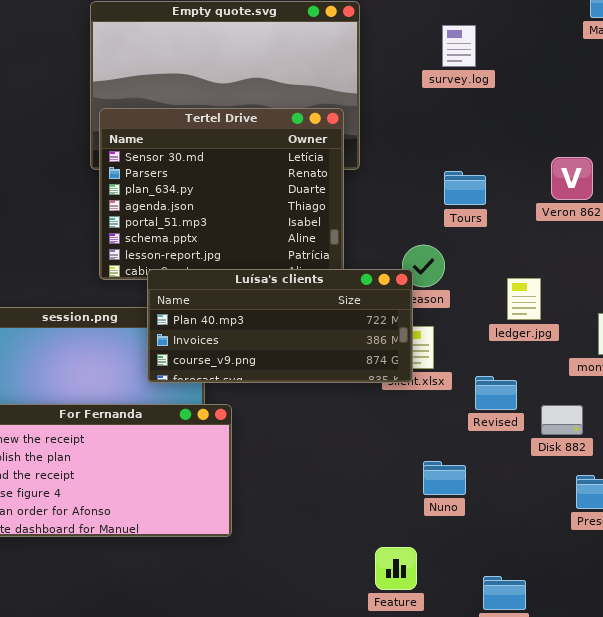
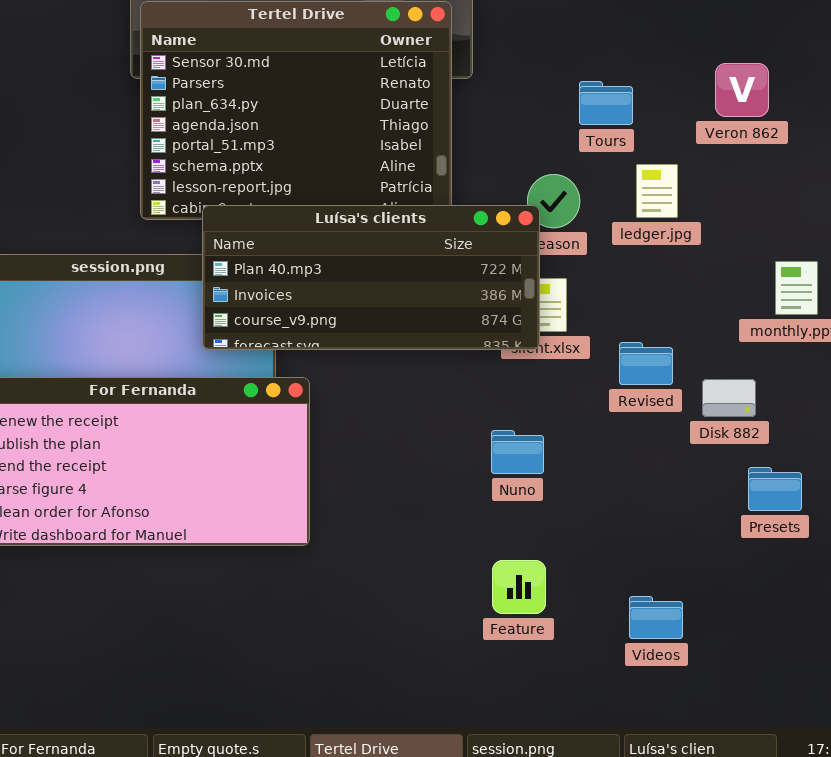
ledger.jpg: [507,278,541,320] -> [636,164,678,218], moved
Nuno: [423,461,466,495] -> [491,430,544,474], moved

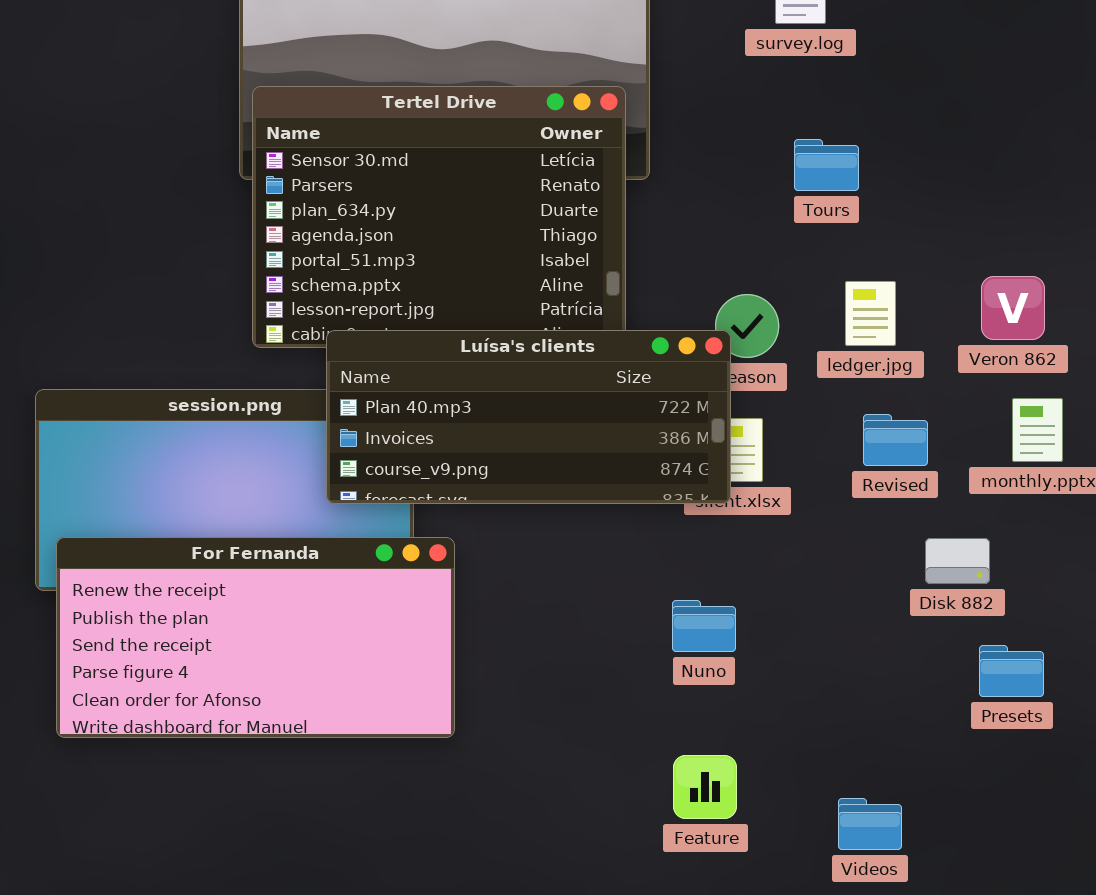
Veron 862: [715,63,769,117] -> [981,276,1045,340], moved
Tours: [579,81,633,125] -> [794,139,859,191], moved
Revised: [619,342,673,385] -> [863,414,928,466], moved

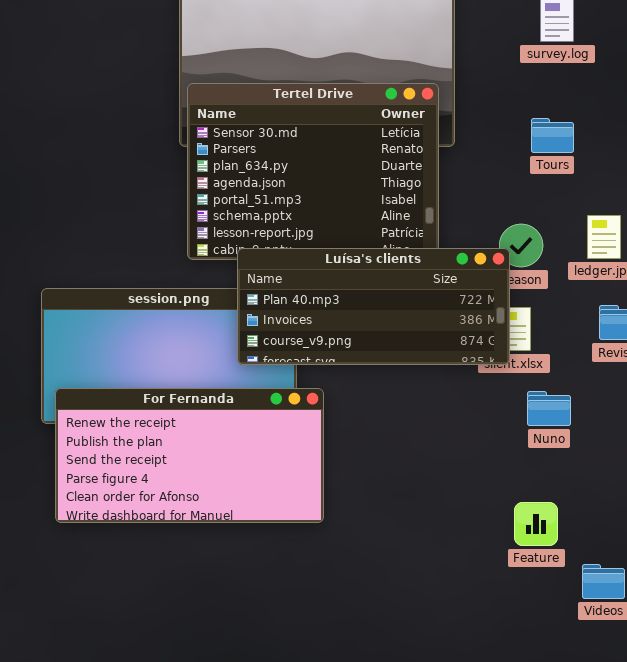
Tours: [794,139,859,191] -> [531,118,574,153], moved
Nuno: [672,600,736,652] -> [527,391,571,426], moved
Feature: [673,755,737,819] -> [514,502,558,546], moved

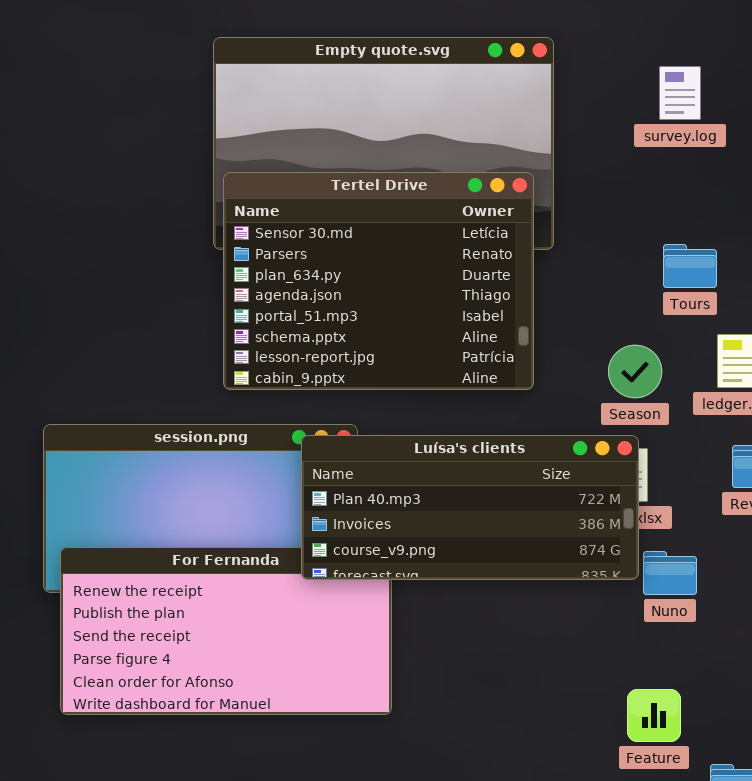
Tours: [531,118,574,153] -> [663,244,717,288], moved
Luísa's clients: [237,248,510,365] -> [301,435,639,580], moved

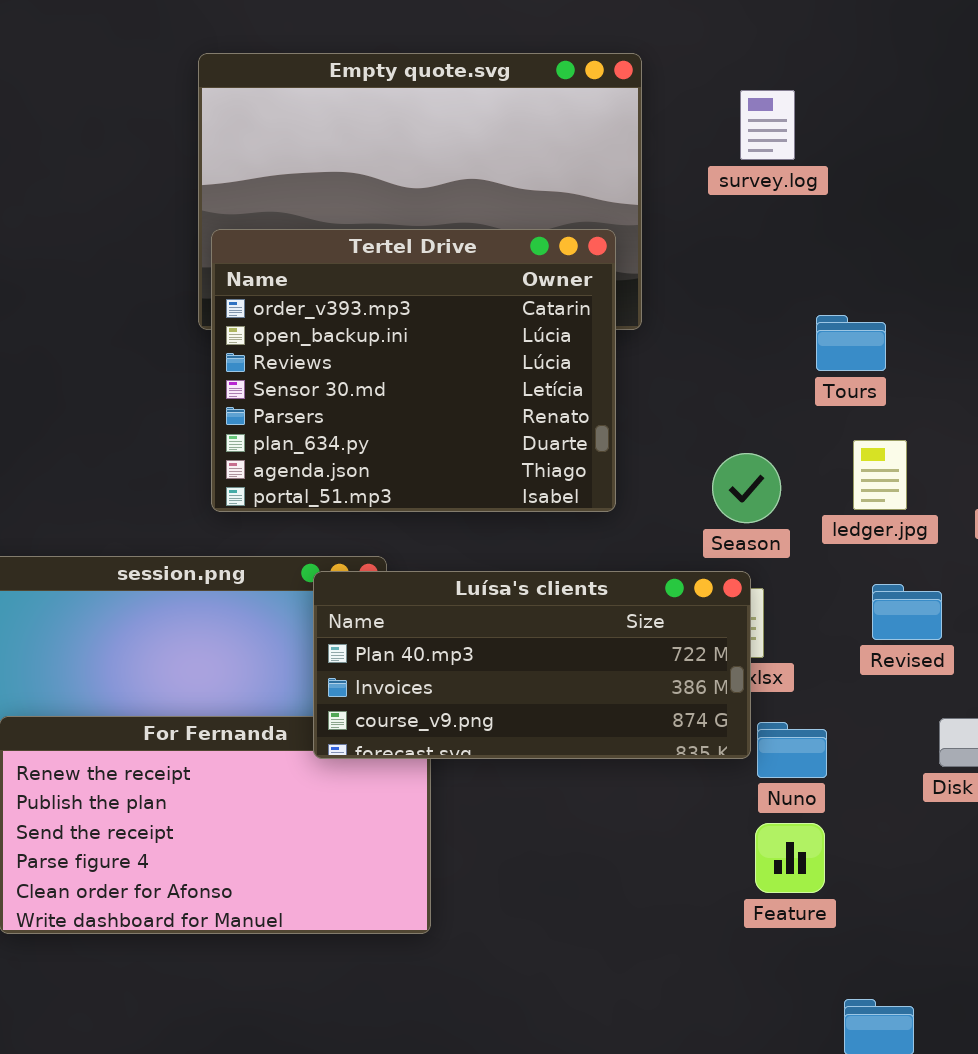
survey.log: [659,66,701,120] -> [740,90,795,160], moved
Tertel Drive: [223,172,534,390] -> [211,229,616,512], scrolled up 3 rows
Tours: [663,244,717,288] -> [816,315,886,371], moved
Feature: [627,689,681,742] -> [755,823,825,893], moved

